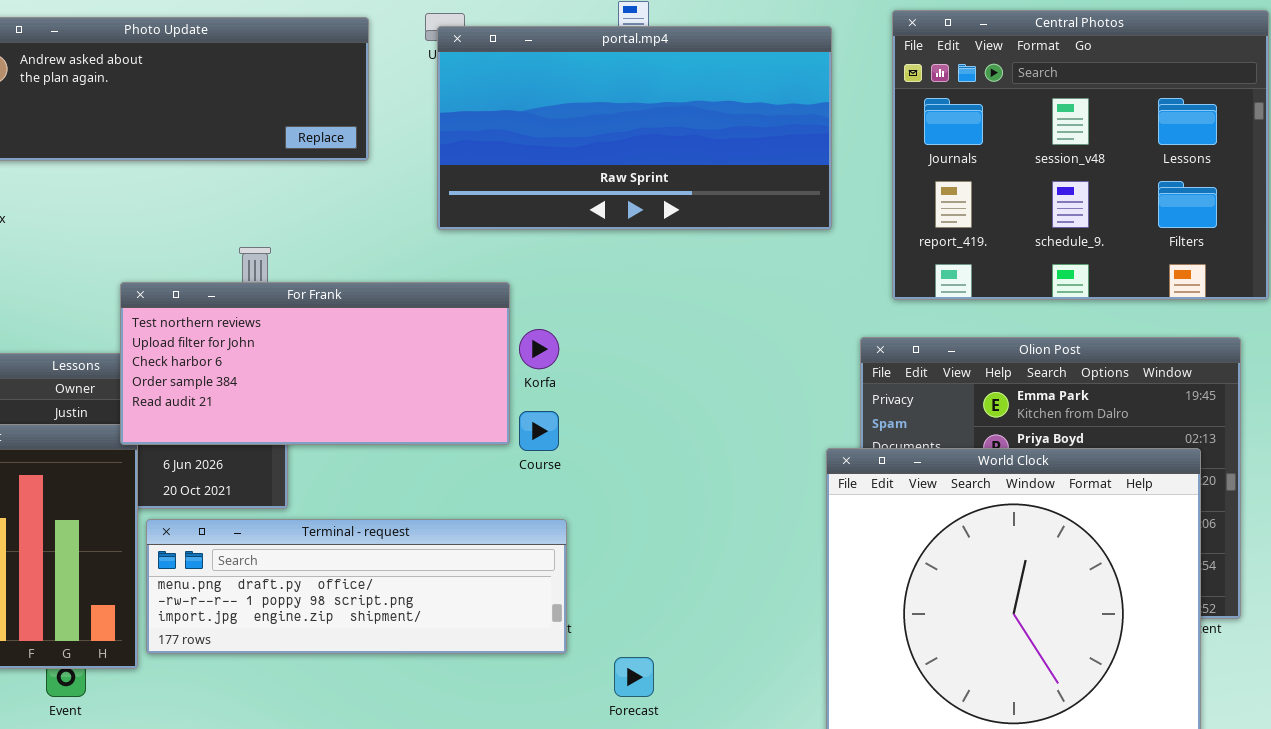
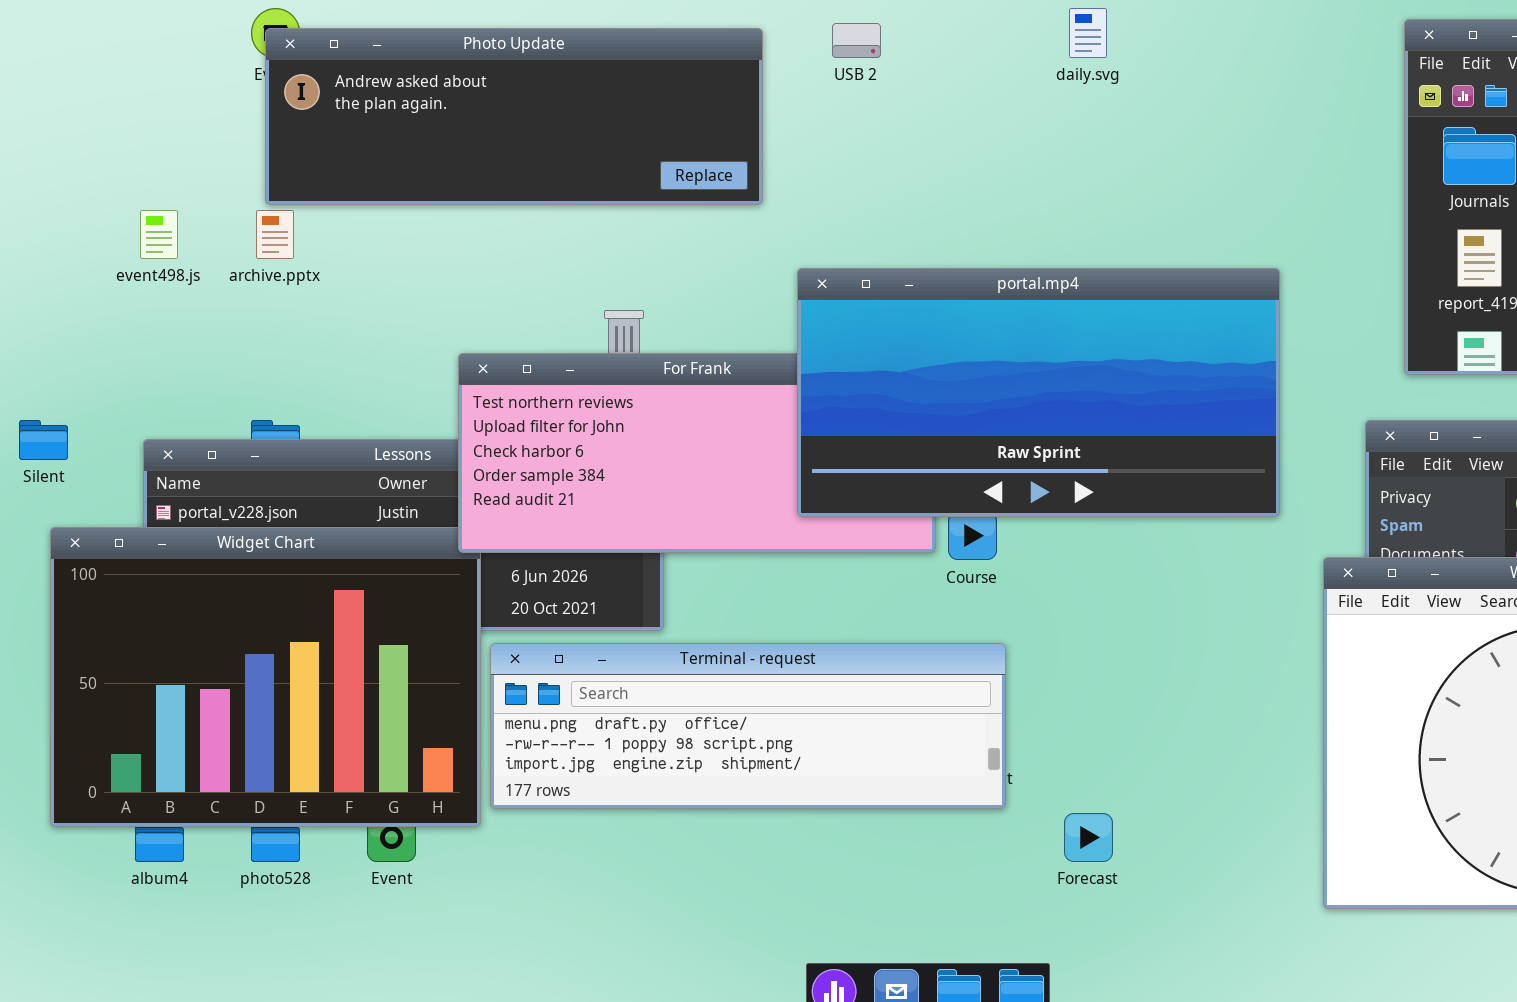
portal.mp4: [437,26,832,230] -> [797,268,1280,517], moved

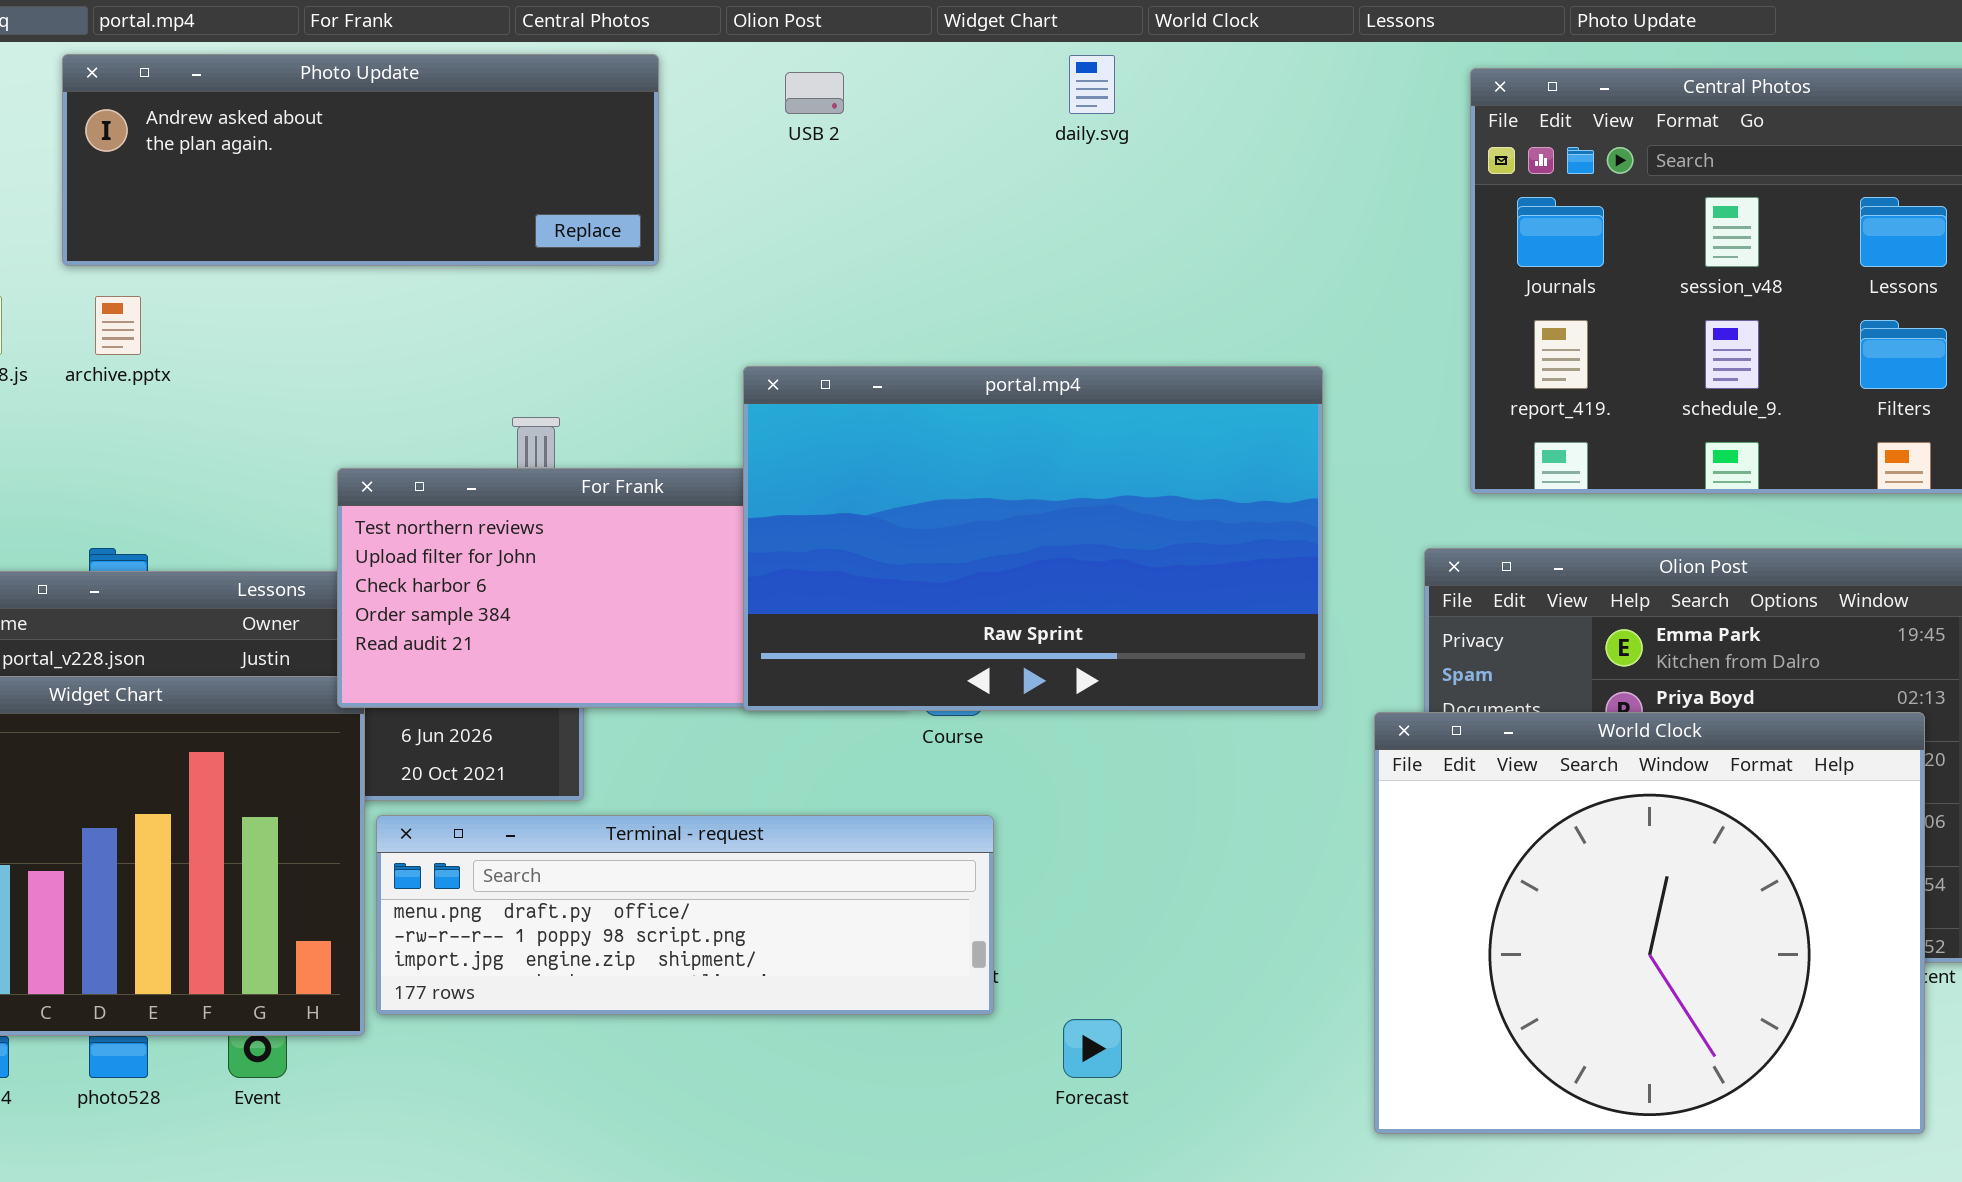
Photo Update: [265,28,763,205] -> [62,54,659,266], moved
portal.mp4: [797,268,1280,517] -> [743,366,1323,711], resized

